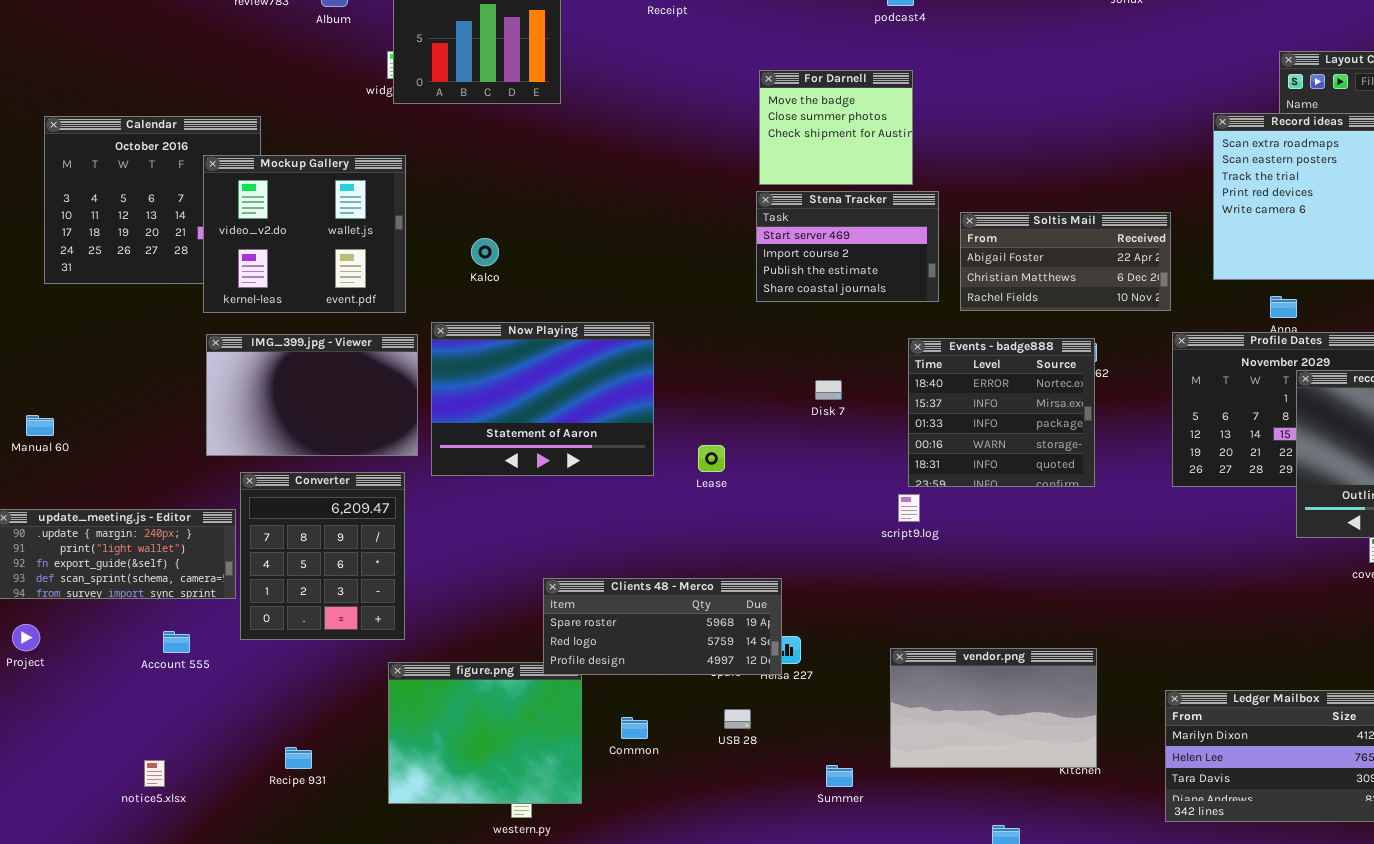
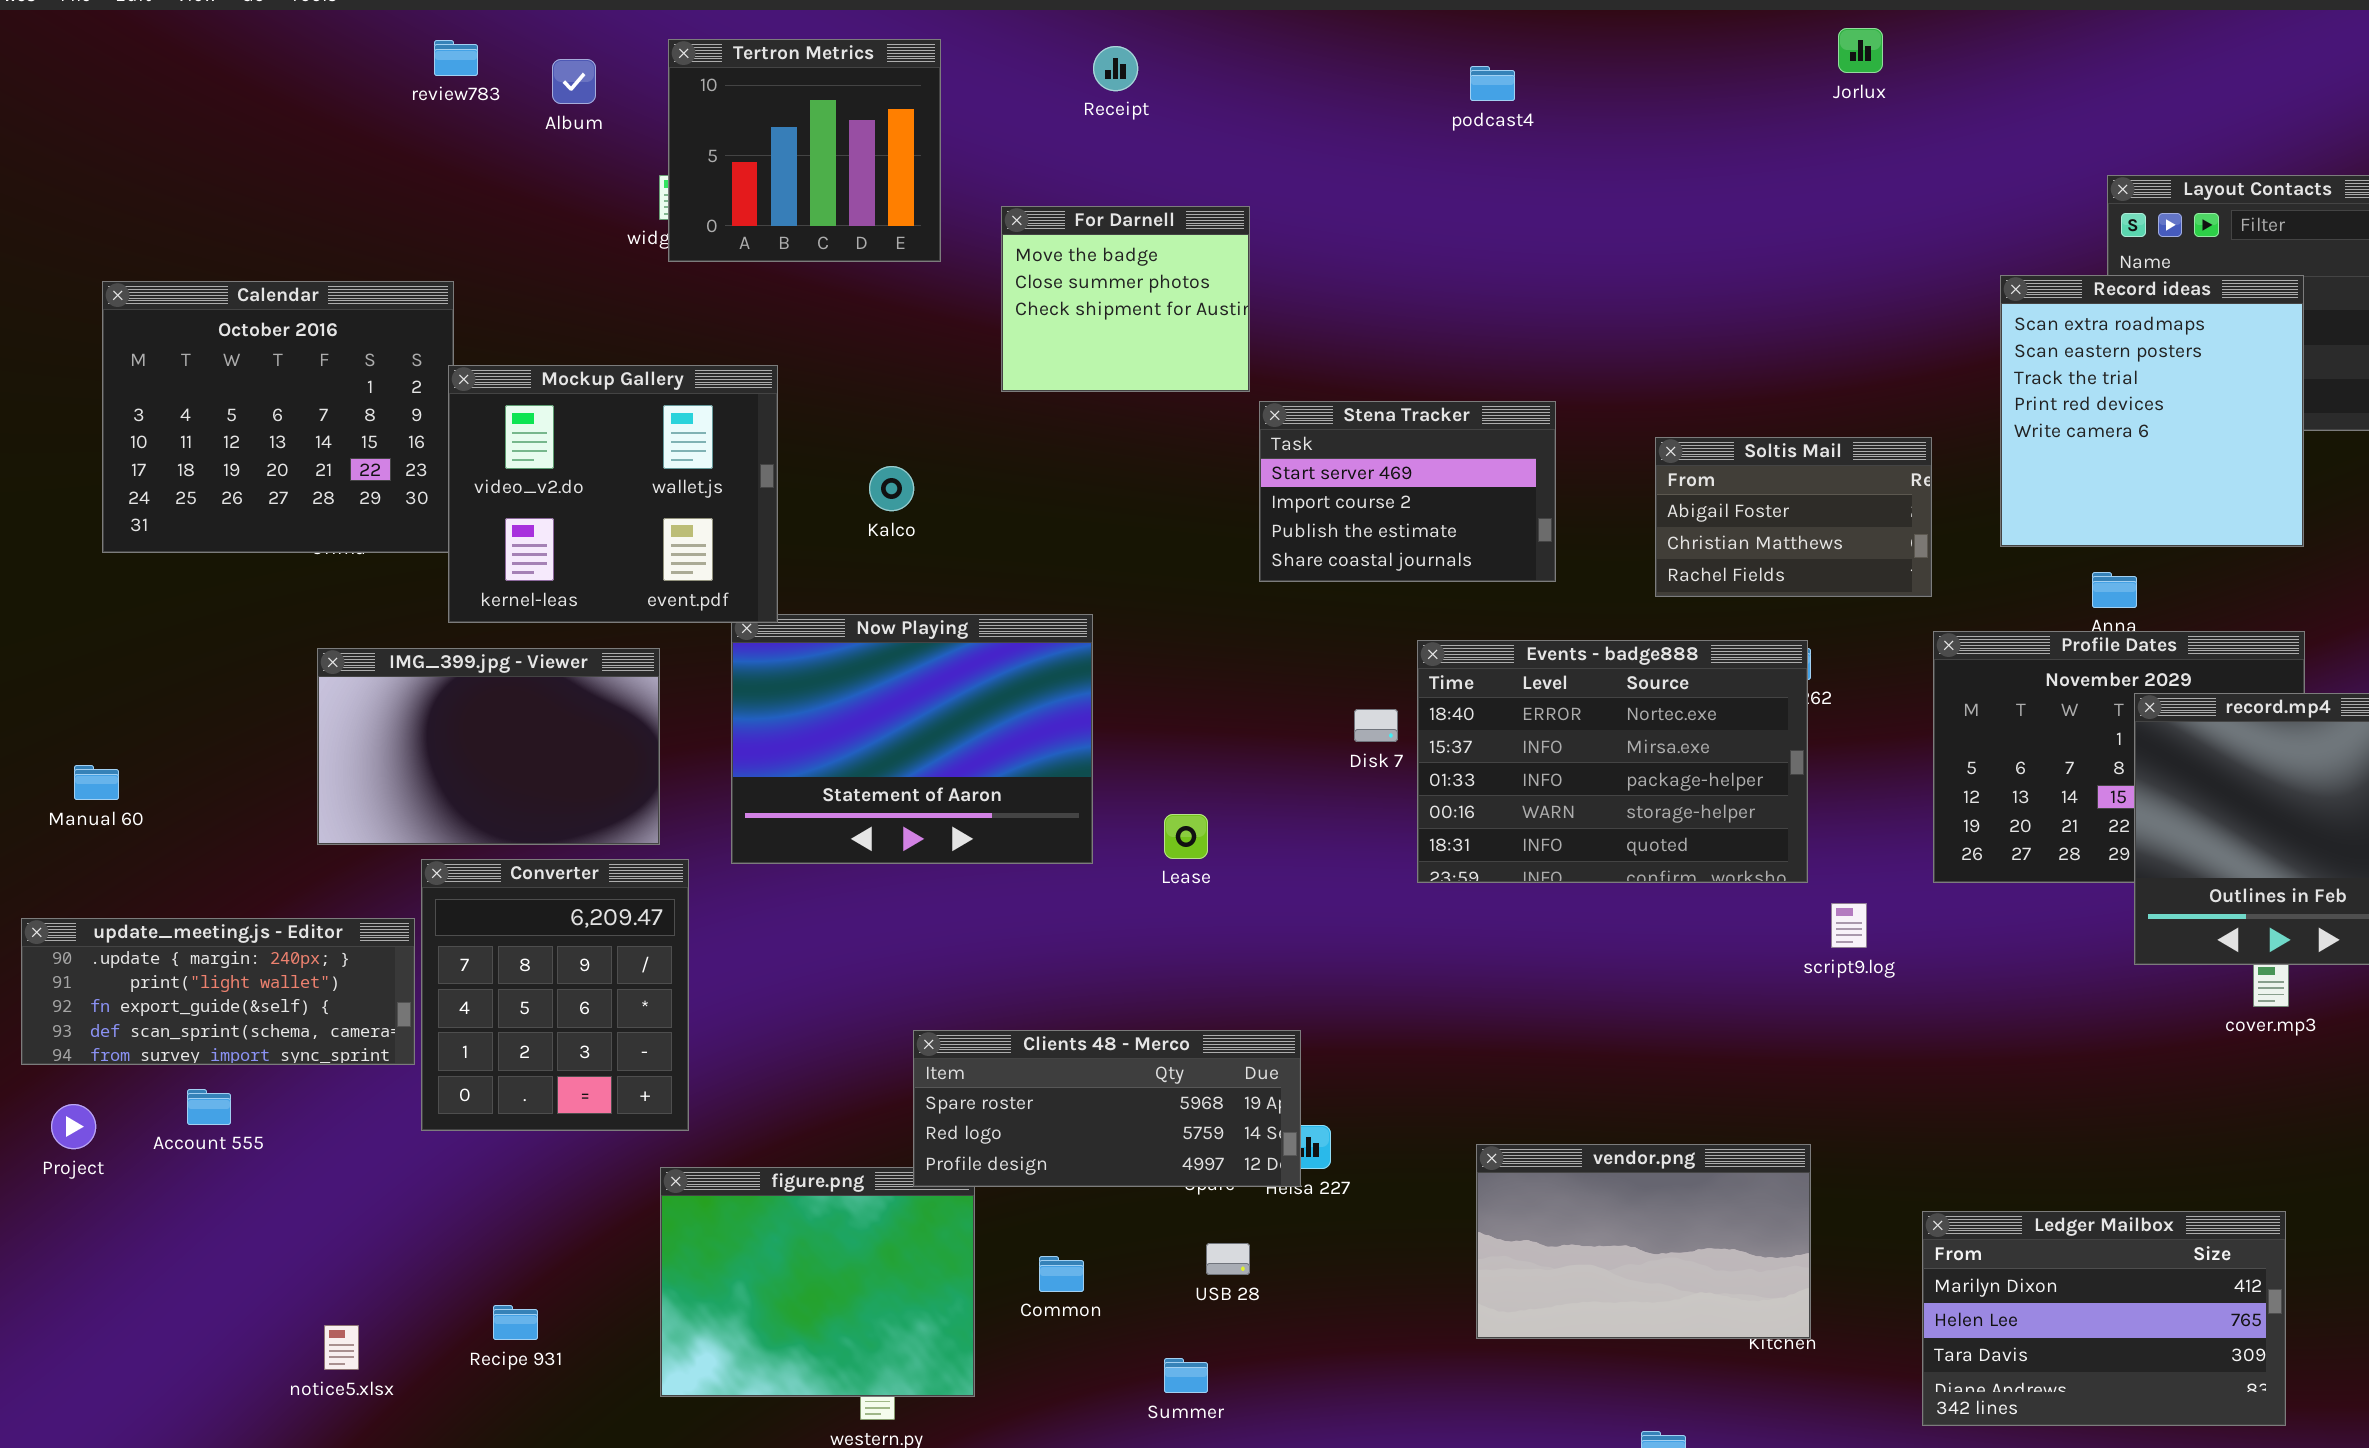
For Darnell: [759,70,913,185] -> [1001,206,1250,392], moved
Mockup Gallery: [203,155,406,313] -> [448,365,778,623], moved
Soltis Mail: [960,212,1171,311] -> [1655,437,1932,597], resized
Kalco: [471,238,499,266] -> [869,466,914,511], moved
IMG_399.jpg - Viewer: [206,334,418,456] -> [317,648,660,845], moved
Events - badge888: [908,338,1095,487] -> [1417,640,1808,883], resized
script9.log: [898,494,920,522] -> [1831,903,1867,948], moved
Account 555: [163,631,190,653] -> [187,1089,231,1125], moved
notice5.xlsx: [144,760,165,787] -> [324,1325,359,1370], moved
Summer: [826,765,853,787] -> [1164,1358,1208,1393], moved

